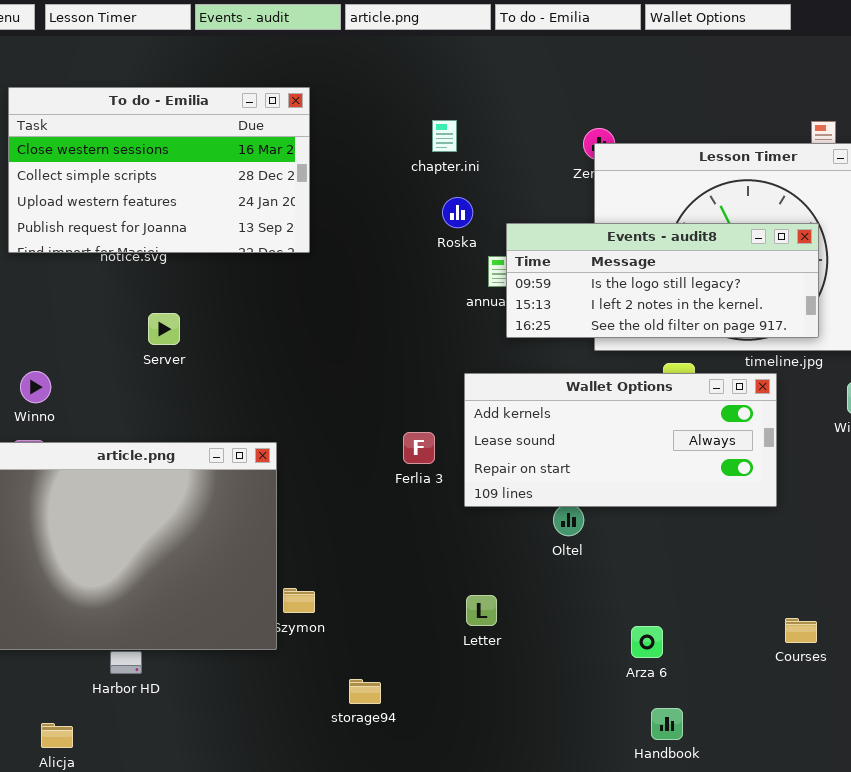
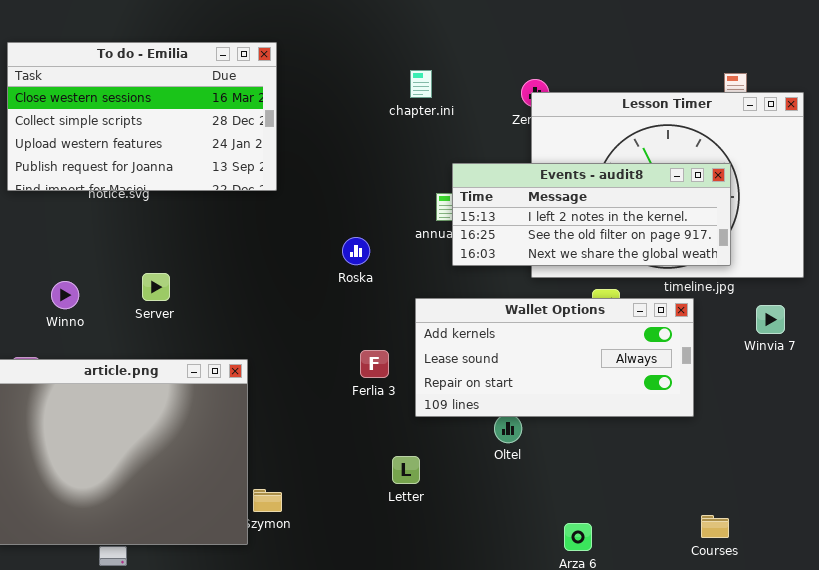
chapter.ini: [432,120,457,152] -> [410,70,432,98], moved
Roska: [442,197,473,228] -> [342,237,370,265], moved
Events - audit8: [506,223,819,338] -> [452,163,731,266], scrolled down 1 row
Server: [148,313,180,345] -> [142,273,170,301], moved
Winno: [20,371,51,403] -> [51,281,79,309], moved
Letter: [466,595,497,626] -> [392,456,420,484], moved

